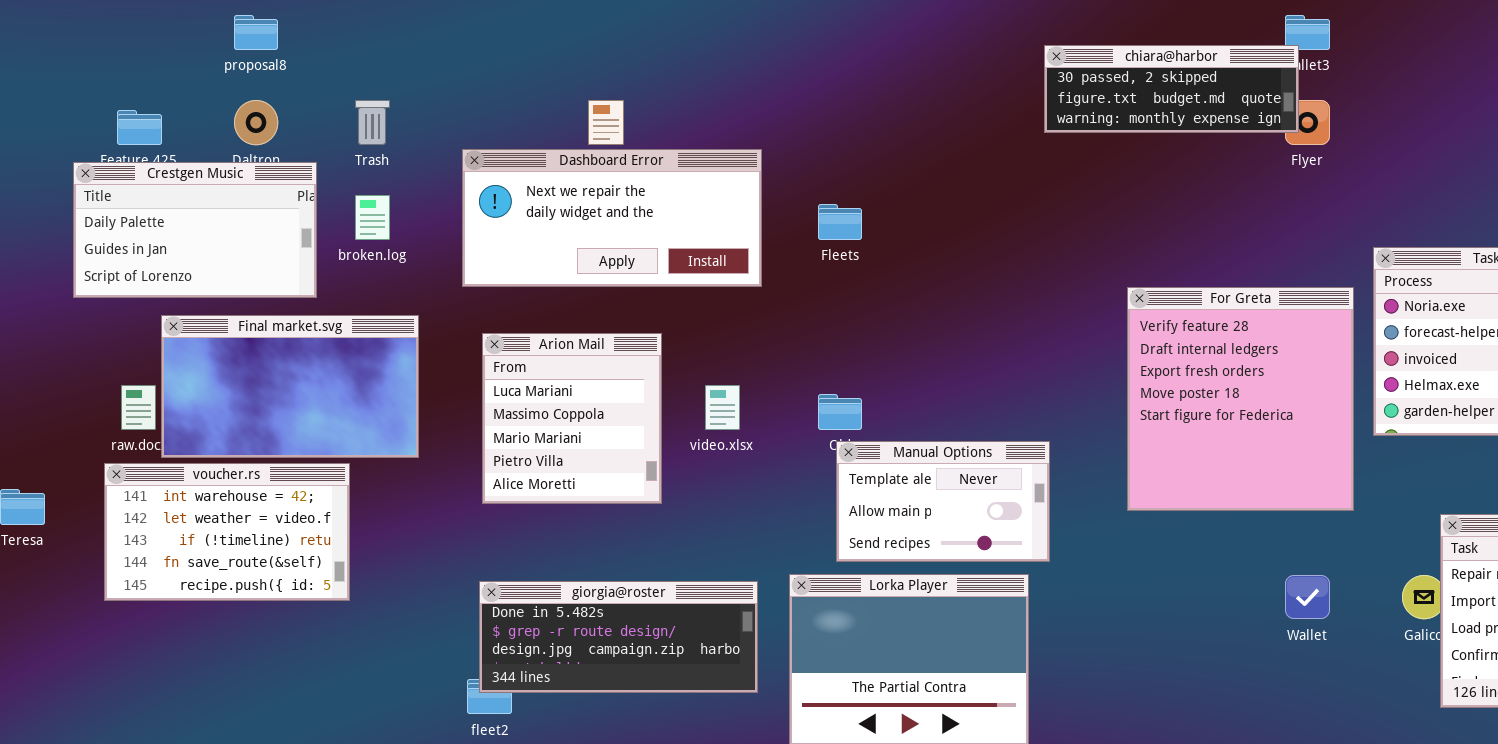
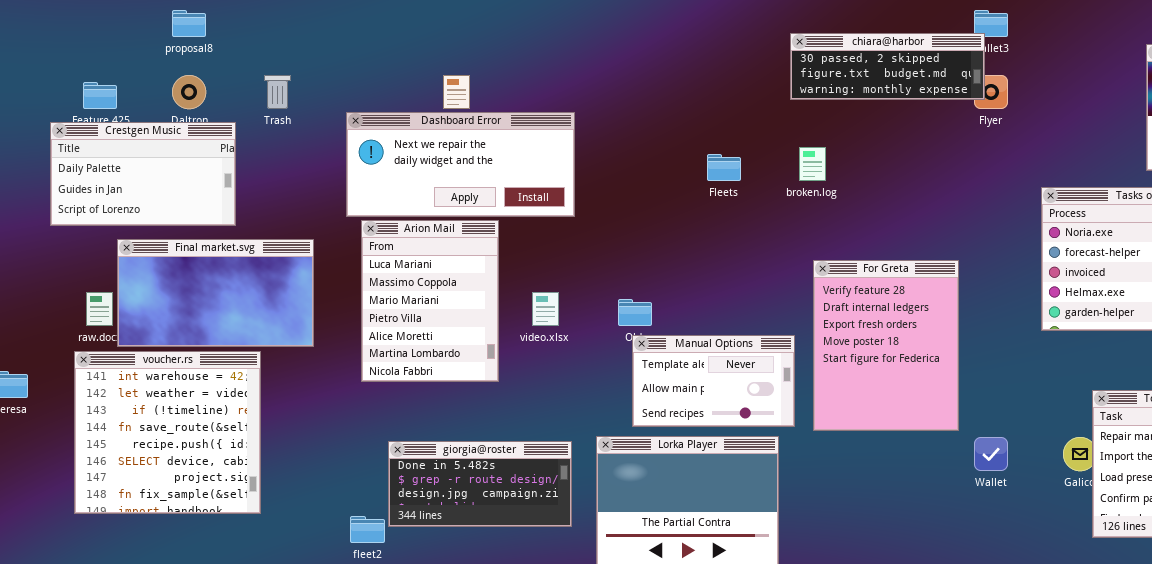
broken.log: [355,195,390,240] -> [799,147,826,181], moved
Fleets: [818,204,862,240] -> [707,154,741,181], moved
For Greta: [1127,287,1354,511] -> [813,260,959,431], moved, resized
Arion Mail: [482,333,662,504] -> [361,220,499,382], resized
voucher.rs: [104,463,350,601] -> [74,351,261,514], resized
giorgia@roster: [479,581,758,693] -> [388,441,572,527], resized

